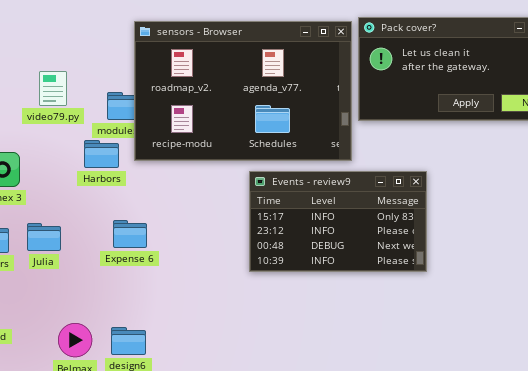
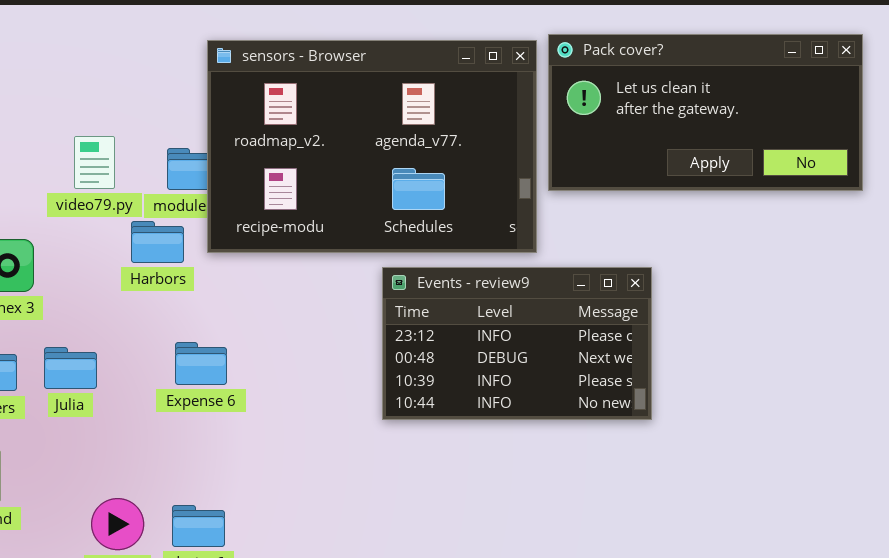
video79.py: [39,71,67,106] -> [74,136,115,189], moved
Events - review9: [249,171,427,272] -> [382,267,652,420], scrolled down 1 row

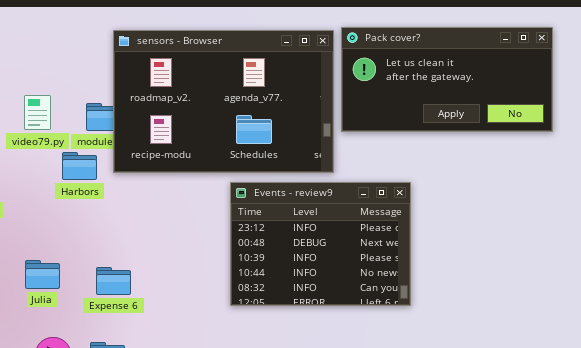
Events - review9: [382,267,652,420] -> [230,182,411,306], resized
Expense 6: [175,342,227,385] -> [96,267,131,295], moved
Julia: [44,347,97,389] -> [25,260,60,289], moved

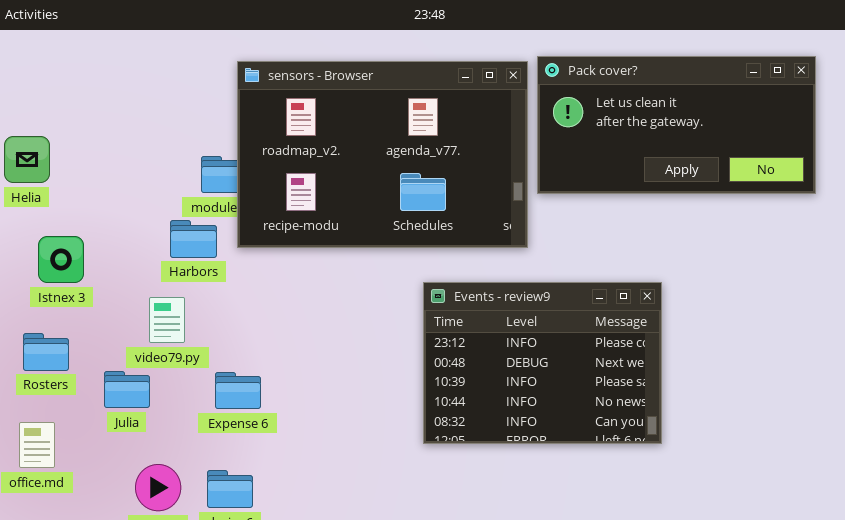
video79.py: [24,95,51,130] -> [149,297,185,343], moved
Events - review9: [230,182,411,306] -> [423,282,662,444], moved
Julia: [25,260,60,289] -> [104,371,150,408], moved

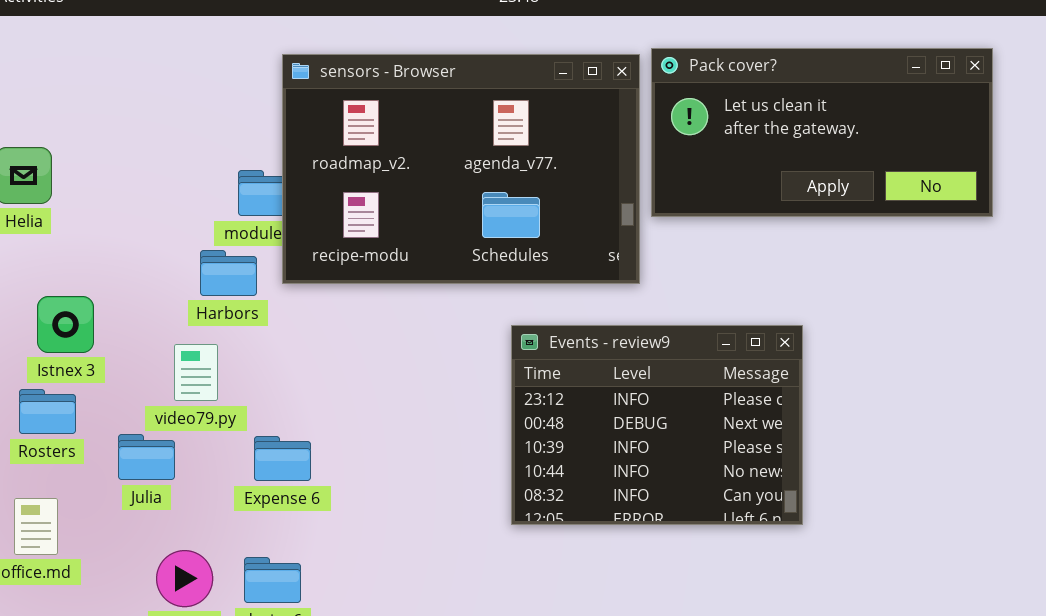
Istnex 3: [38,236,84,283] -> [37,296,94,353], moved

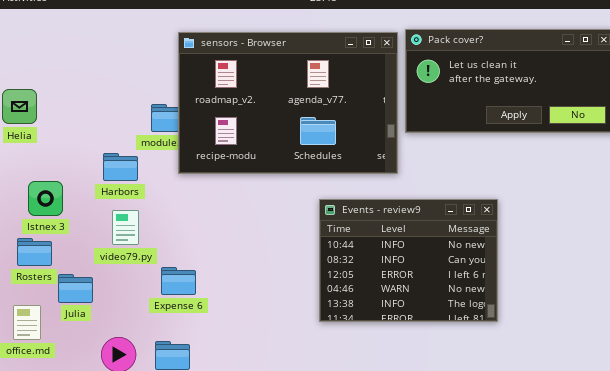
Harbors: [200,250,257,296] -> [103,153,138,181], moved
Events - review9: [511,325,803,525] -> [319,199,498,322], scrolled down 3 rows
Julia: [118,434,175,480] -> [58,274,93,303], moved

